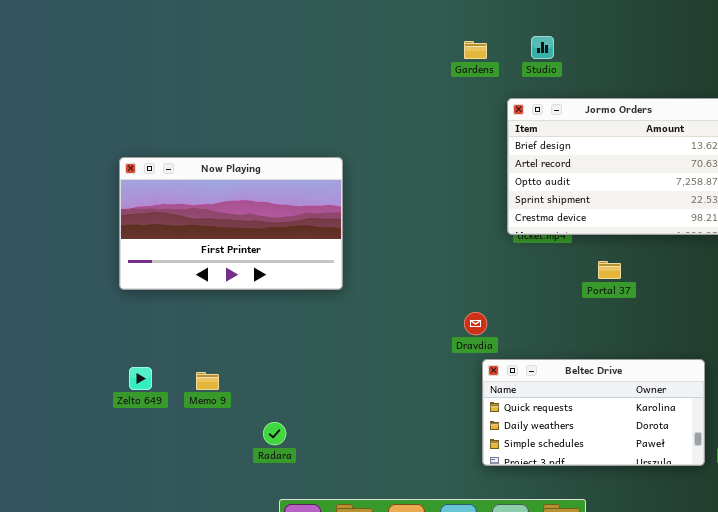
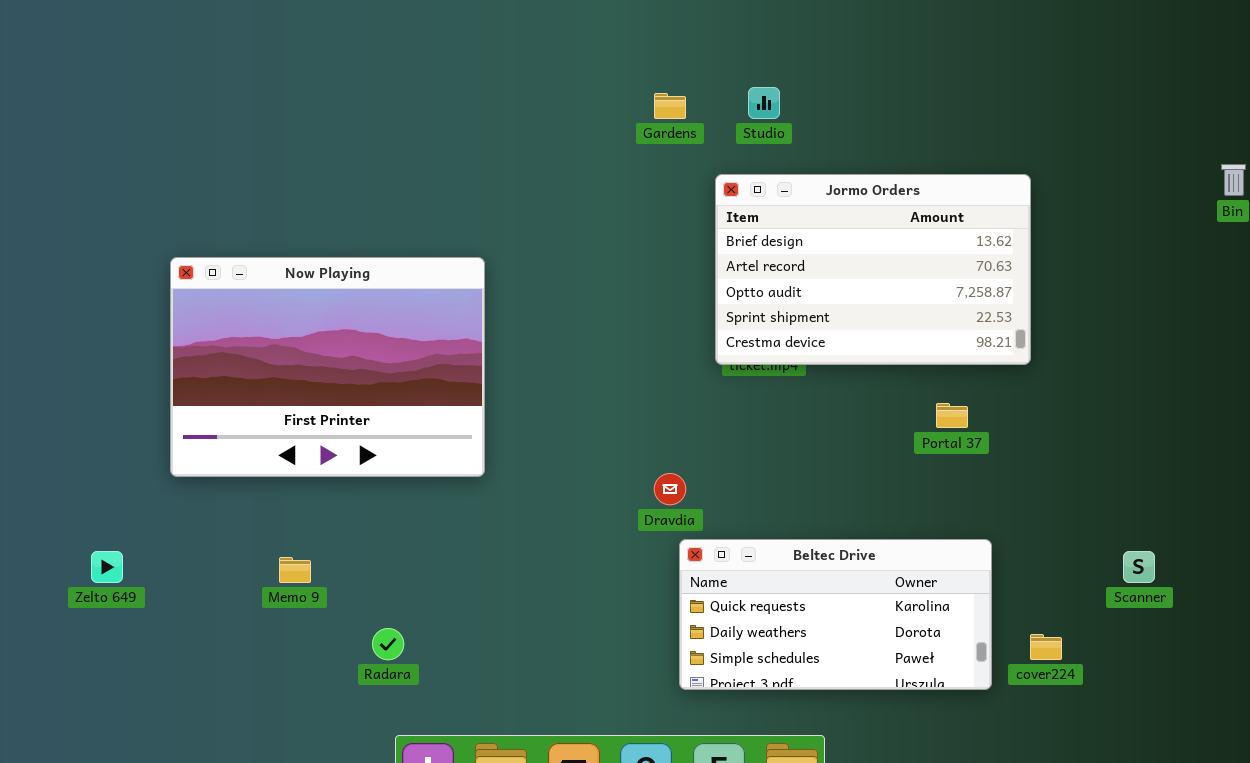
Now Playing: [119,157,343,290] -> [170,257,485,477], resized
Portal 37: [598,261,621,279] -> [936,403,968,428], moved
Zelto 649: [129,367,152,390] -> [91,551,123,583], moved

